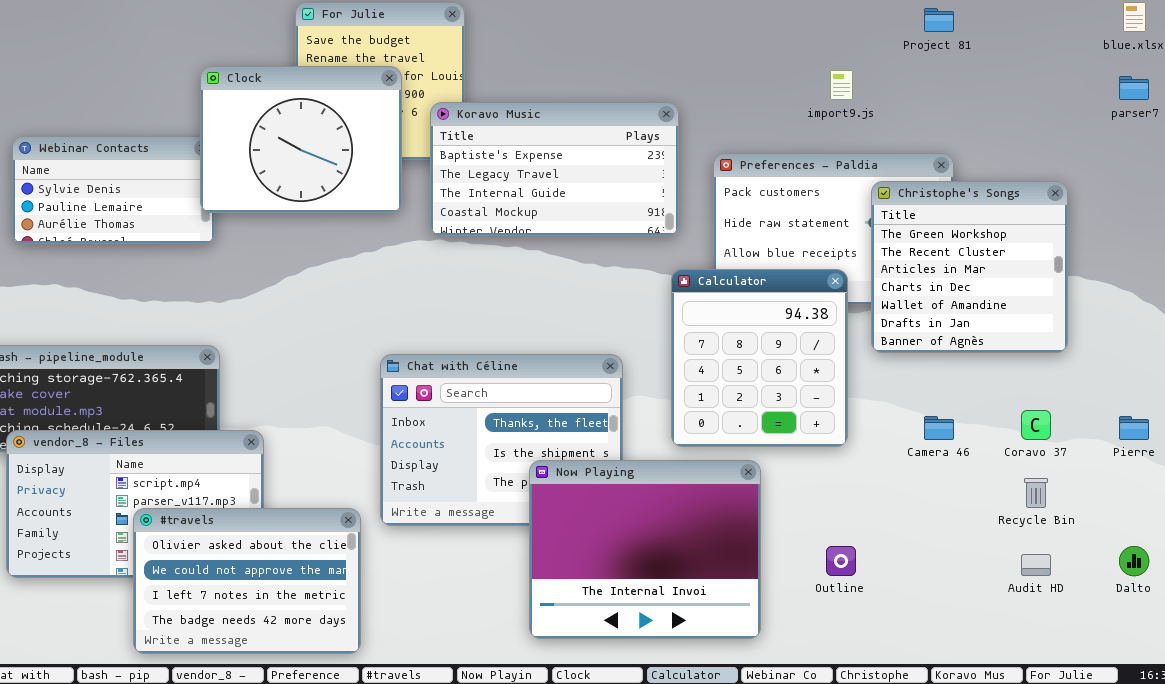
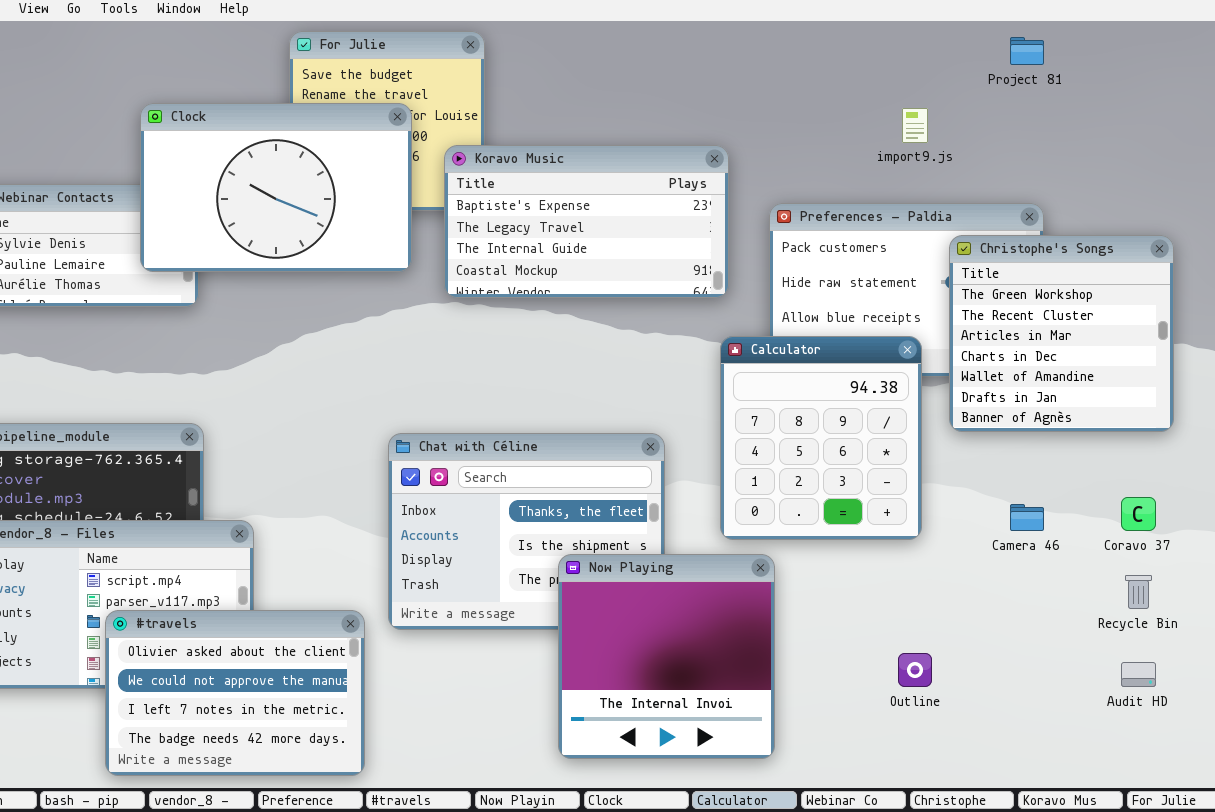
Clock: [200,66,402,213] -> [140,103,412,272], resized
Now Playing: [529,460,761,639] -> [558,554,775,759], resized

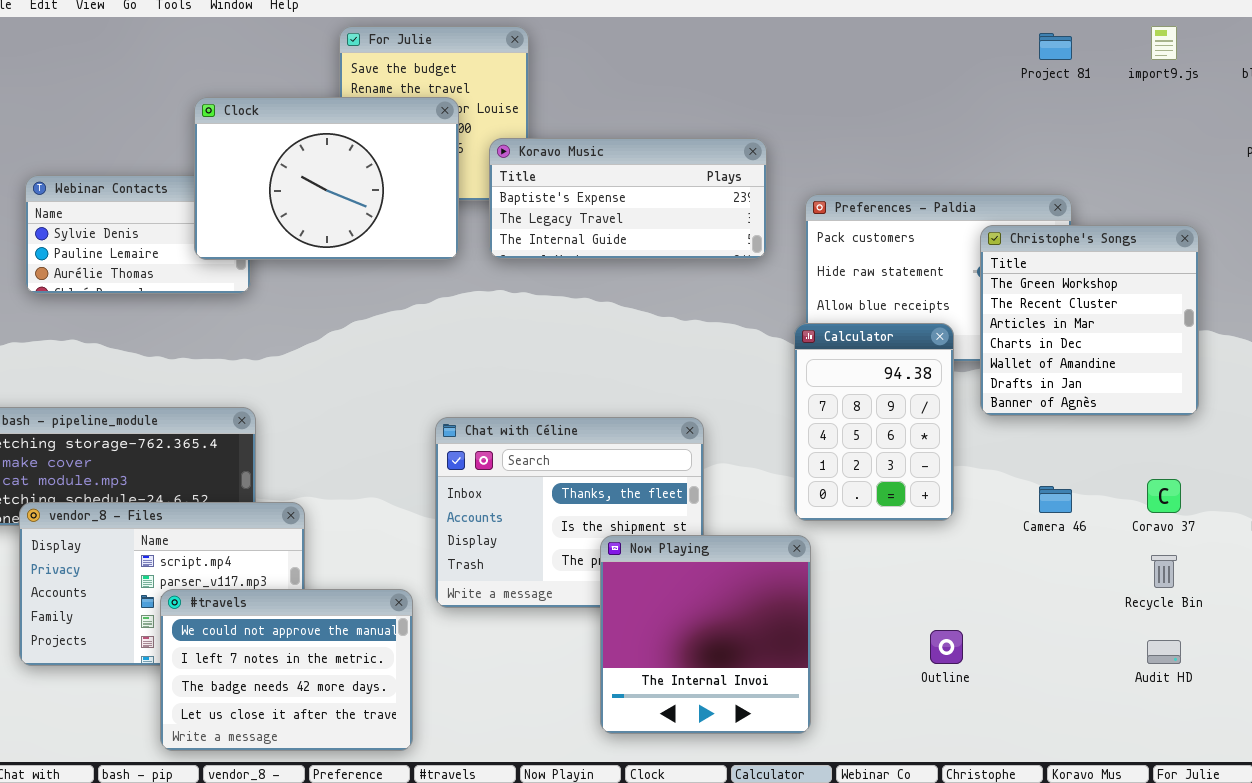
import9.js: [902,108,928,143] -> [1151,26,1177,60], moved
Koravo Music: [444,145,729,298] -> [489,138,767,259], resized
Calculator: [720,336,922,540] -> [794,323,954,521], resized
#travels: [105,610,365,776] -> [160,589,413,751], scrolled down 1 row

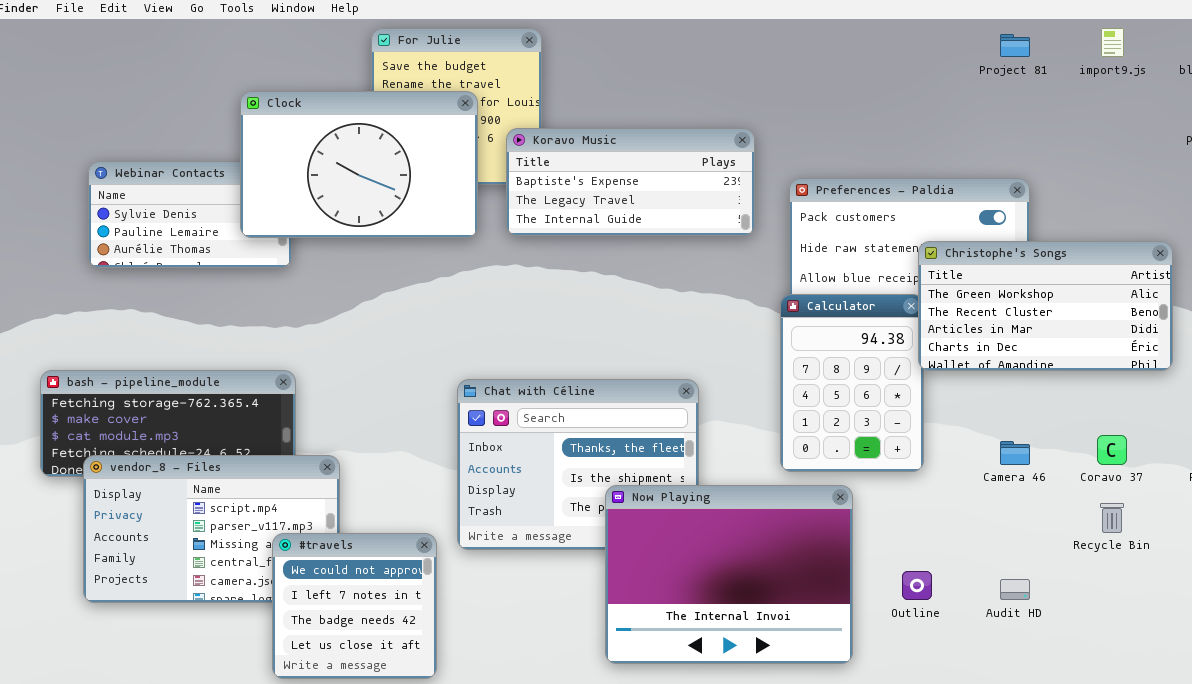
Christophe's Songs: [980,225,1199,416] -> [918,241,1173,371], moved, resized
Now Playing: [600,535,811,734] -> [605,485,853,664], resized
#travels: [160,589,413,751] -> [272,533,437,679], resized
Audit HD: [1147,640,1181,664] -> [1000,579,1030,600], moved

